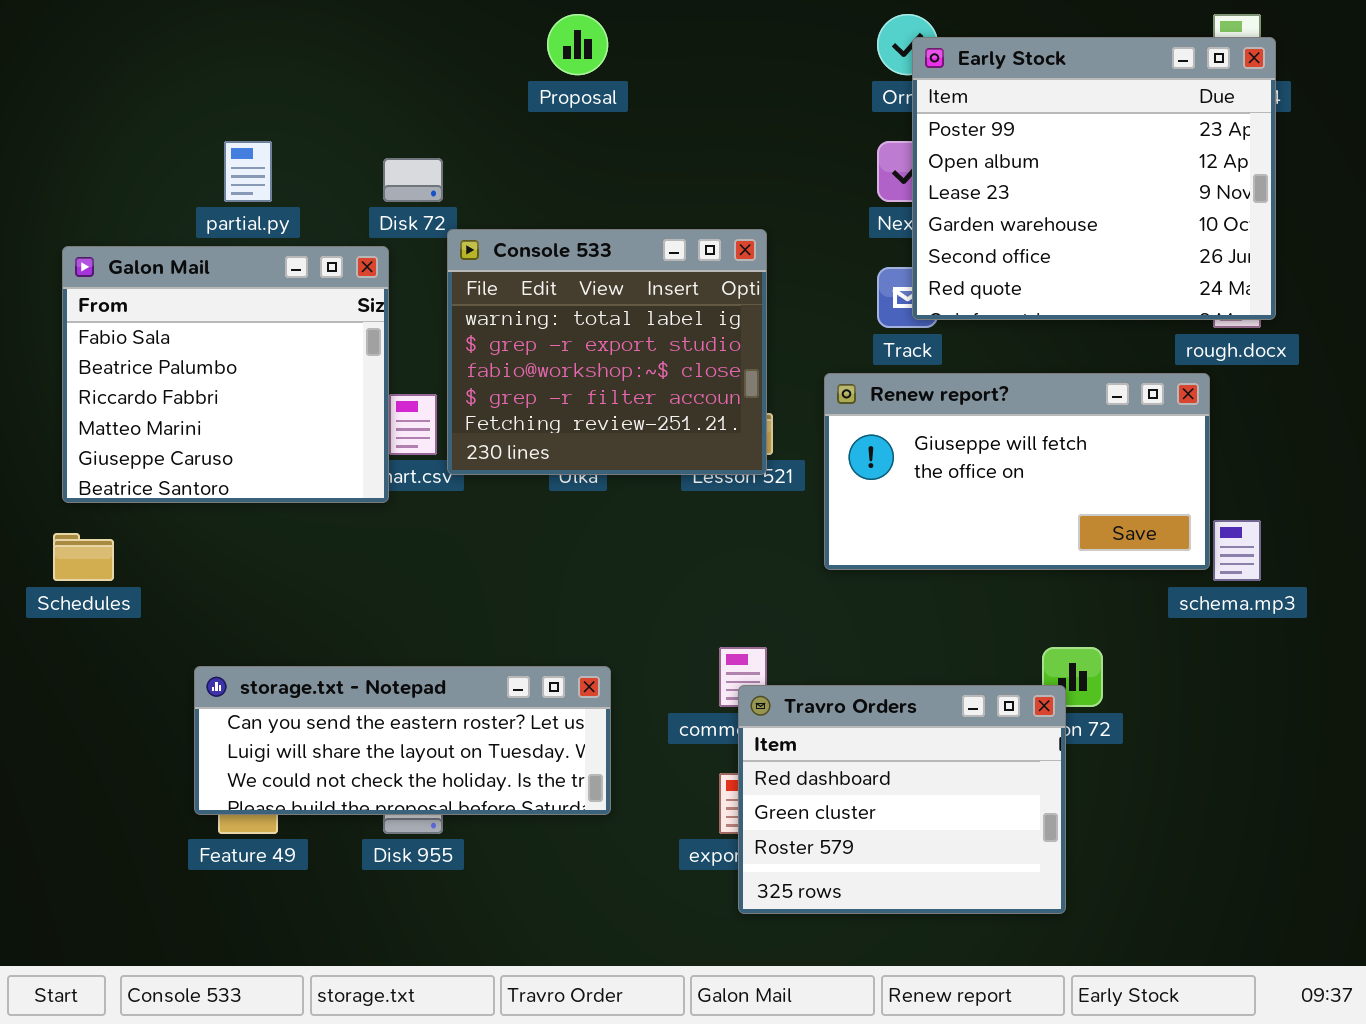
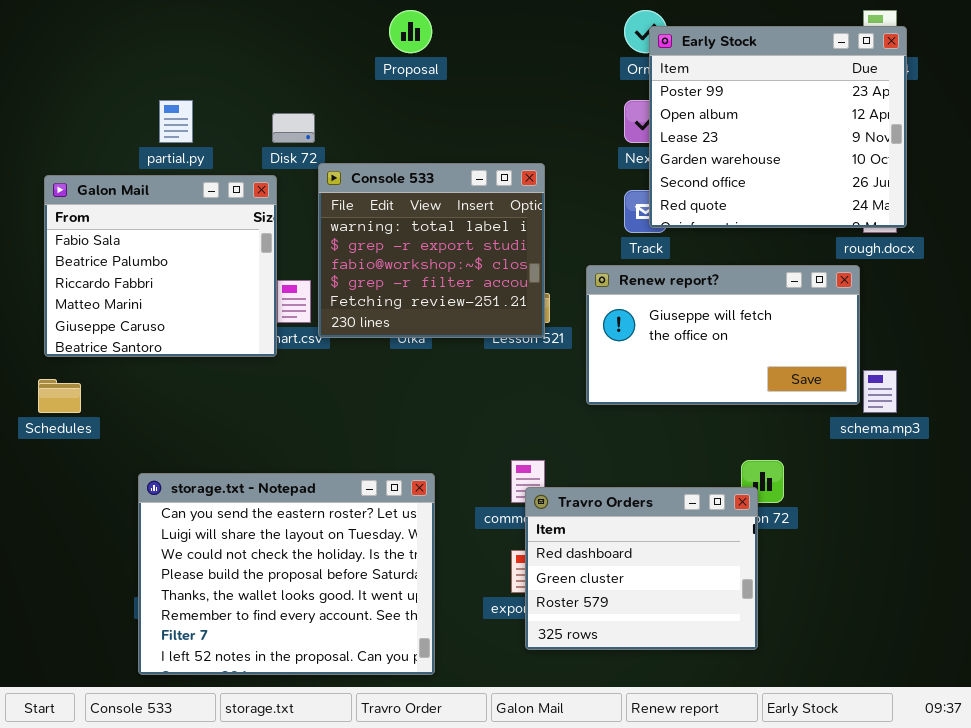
storage.txt - Notepad: [194,666,611,815] -> [138,473,435,675], resized

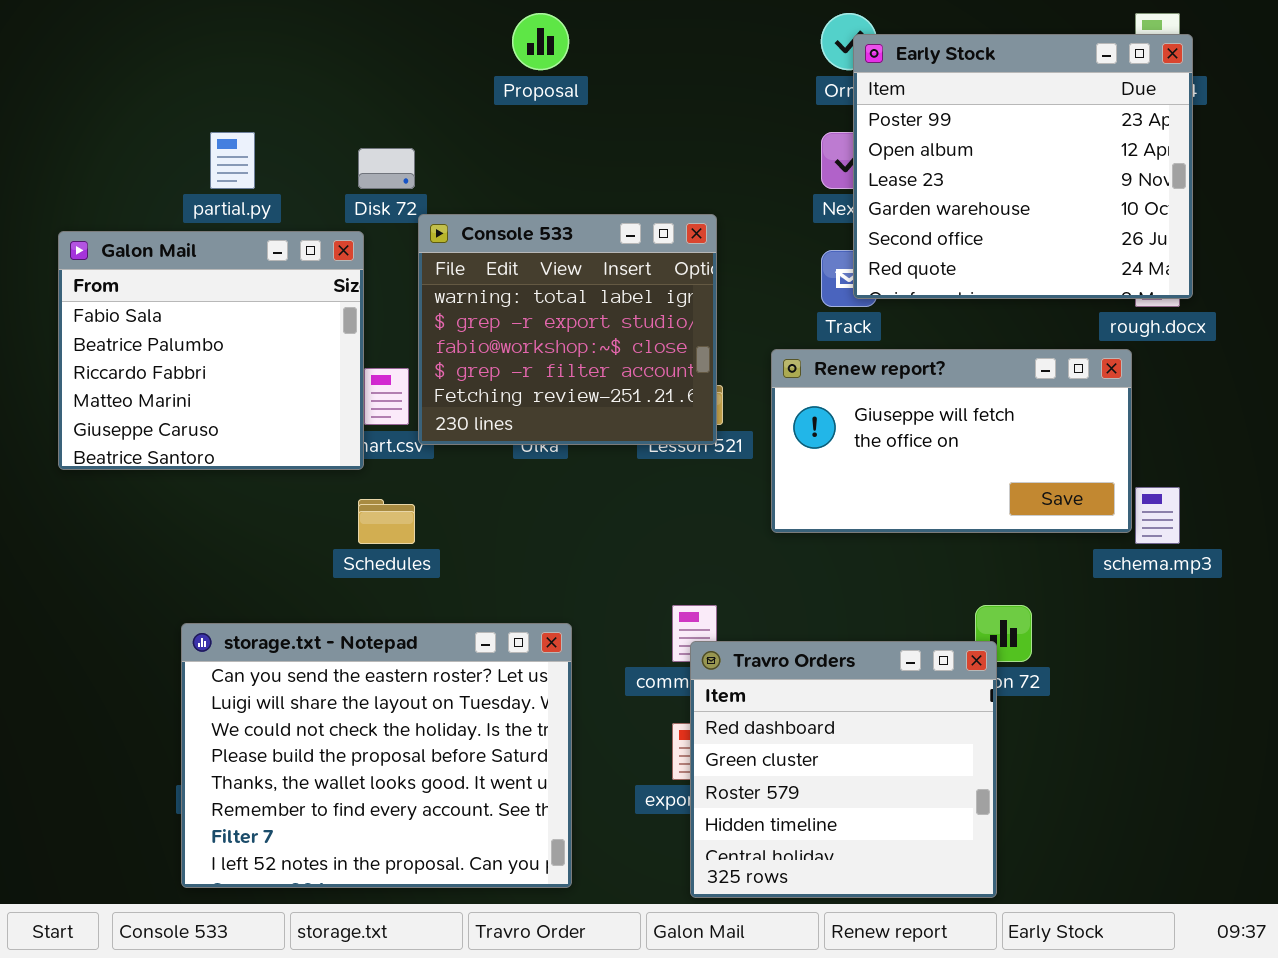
Schedules: [38,379,81,413] -> [358,499,415,544], moved
Travro Orders: [525,487,758,650] -> [690,641,997,898], resized

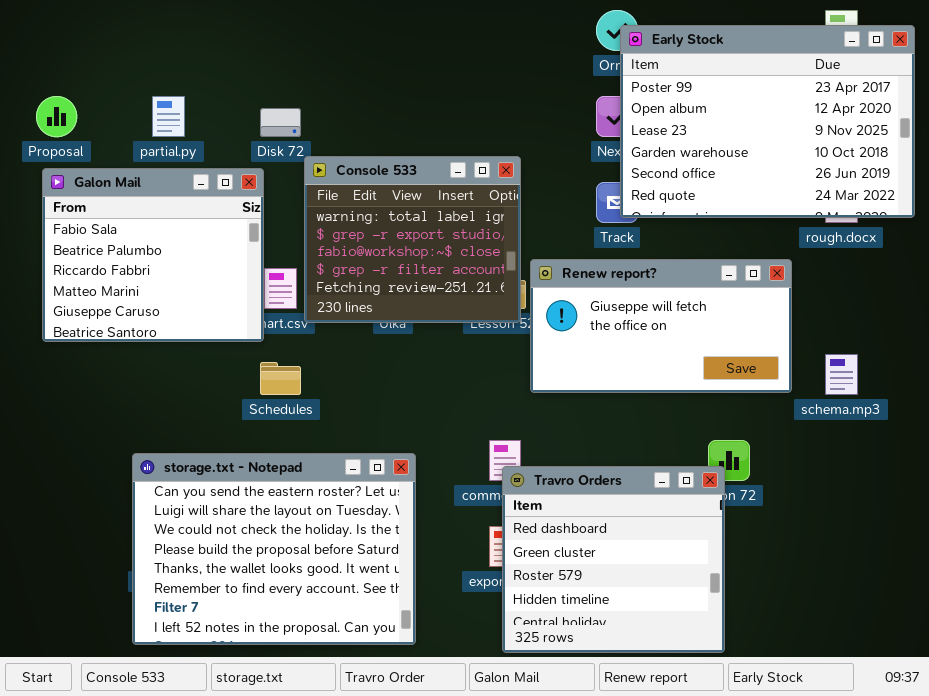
Proposal: [512,13,569,70] -> [36,96,77,137], moved
Early Stock: [853,34,1193,299] -> [620,25,915,218], resized
Renew report?: [771,349,1132,533] -> [530,259,792,393], moved

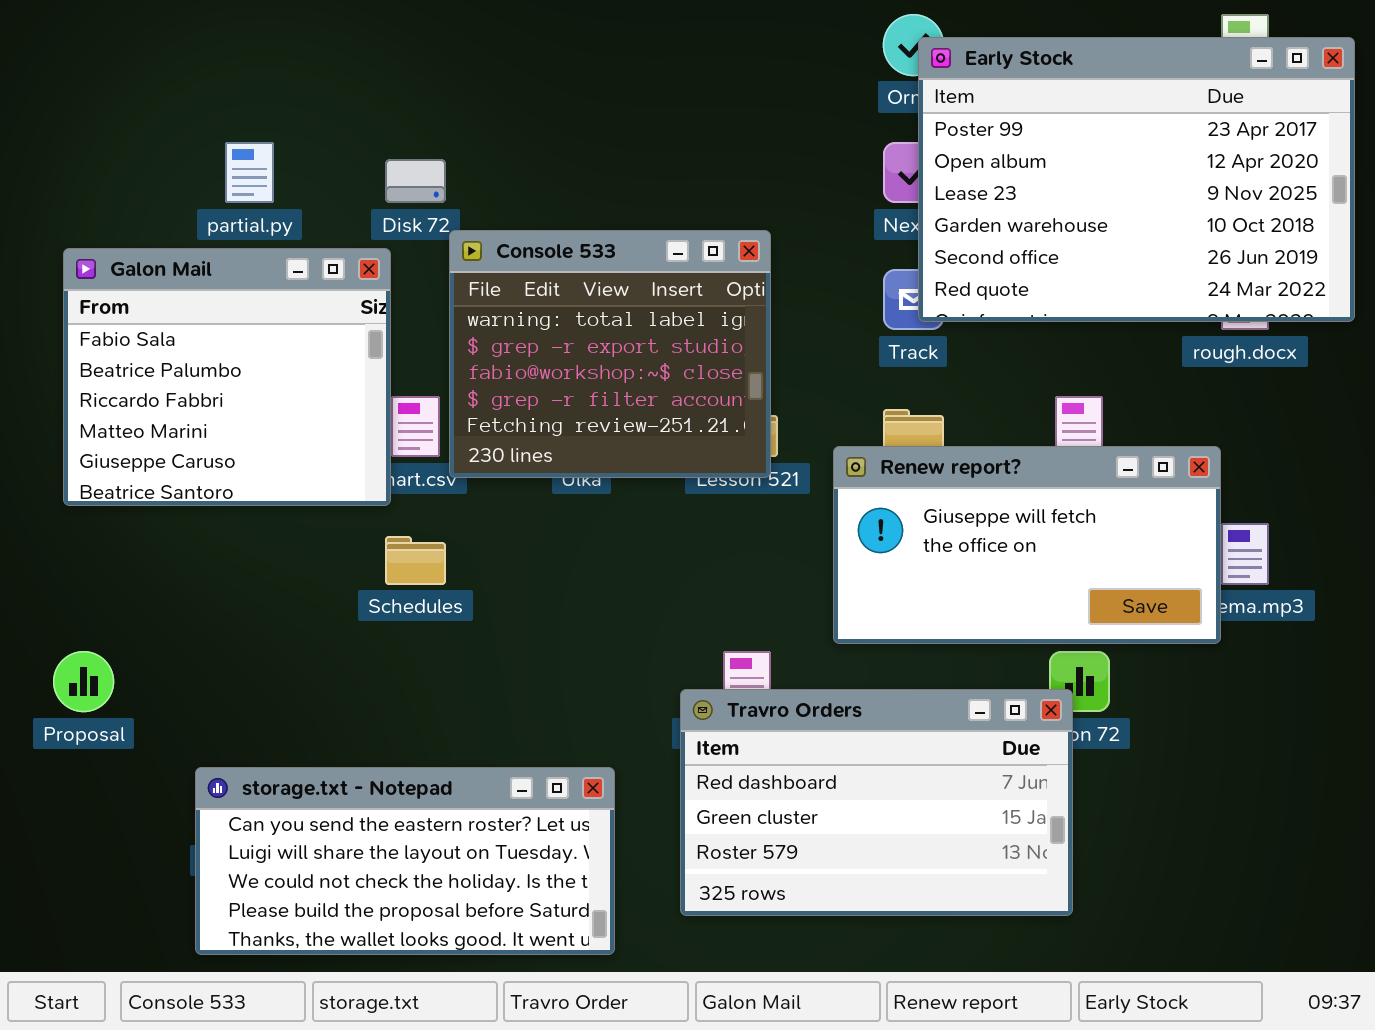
Proposal: [36,96,77,137] -> [53,651,114,712], moved
Renew report?: [530,259,792,393] -> [833,446,1221,644], moved
storage.txt - Notepad: [132,453,416,645] -> [195,767,615,955], resized
Travro Orders: [502,466,725,653] -> [680,689,1073,916], resized

